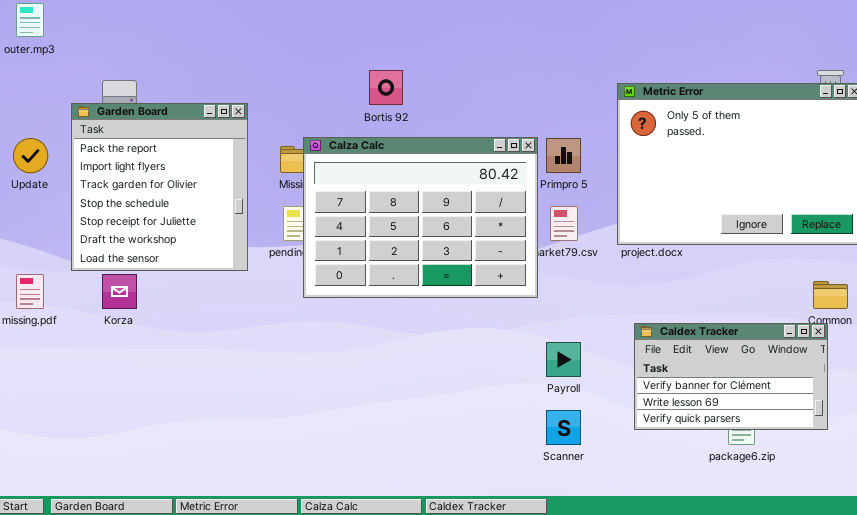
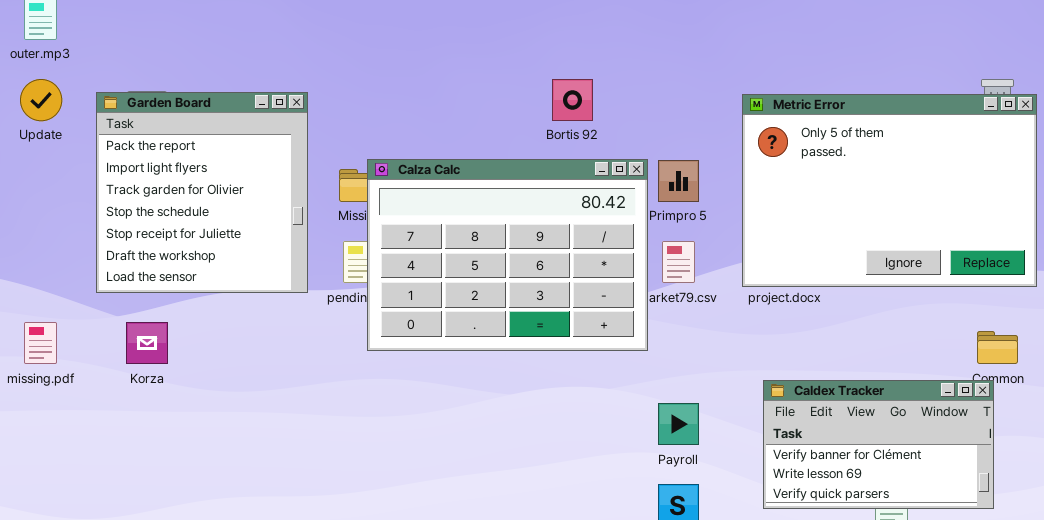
Bortis 92: [369,70,403,105] -> [552,79,593,121], moved
Garden Board: [71,103,248,271] -> [96,92,308,293], moved
Update: [13,138,48,173] -> [20,79,62,121], moved

